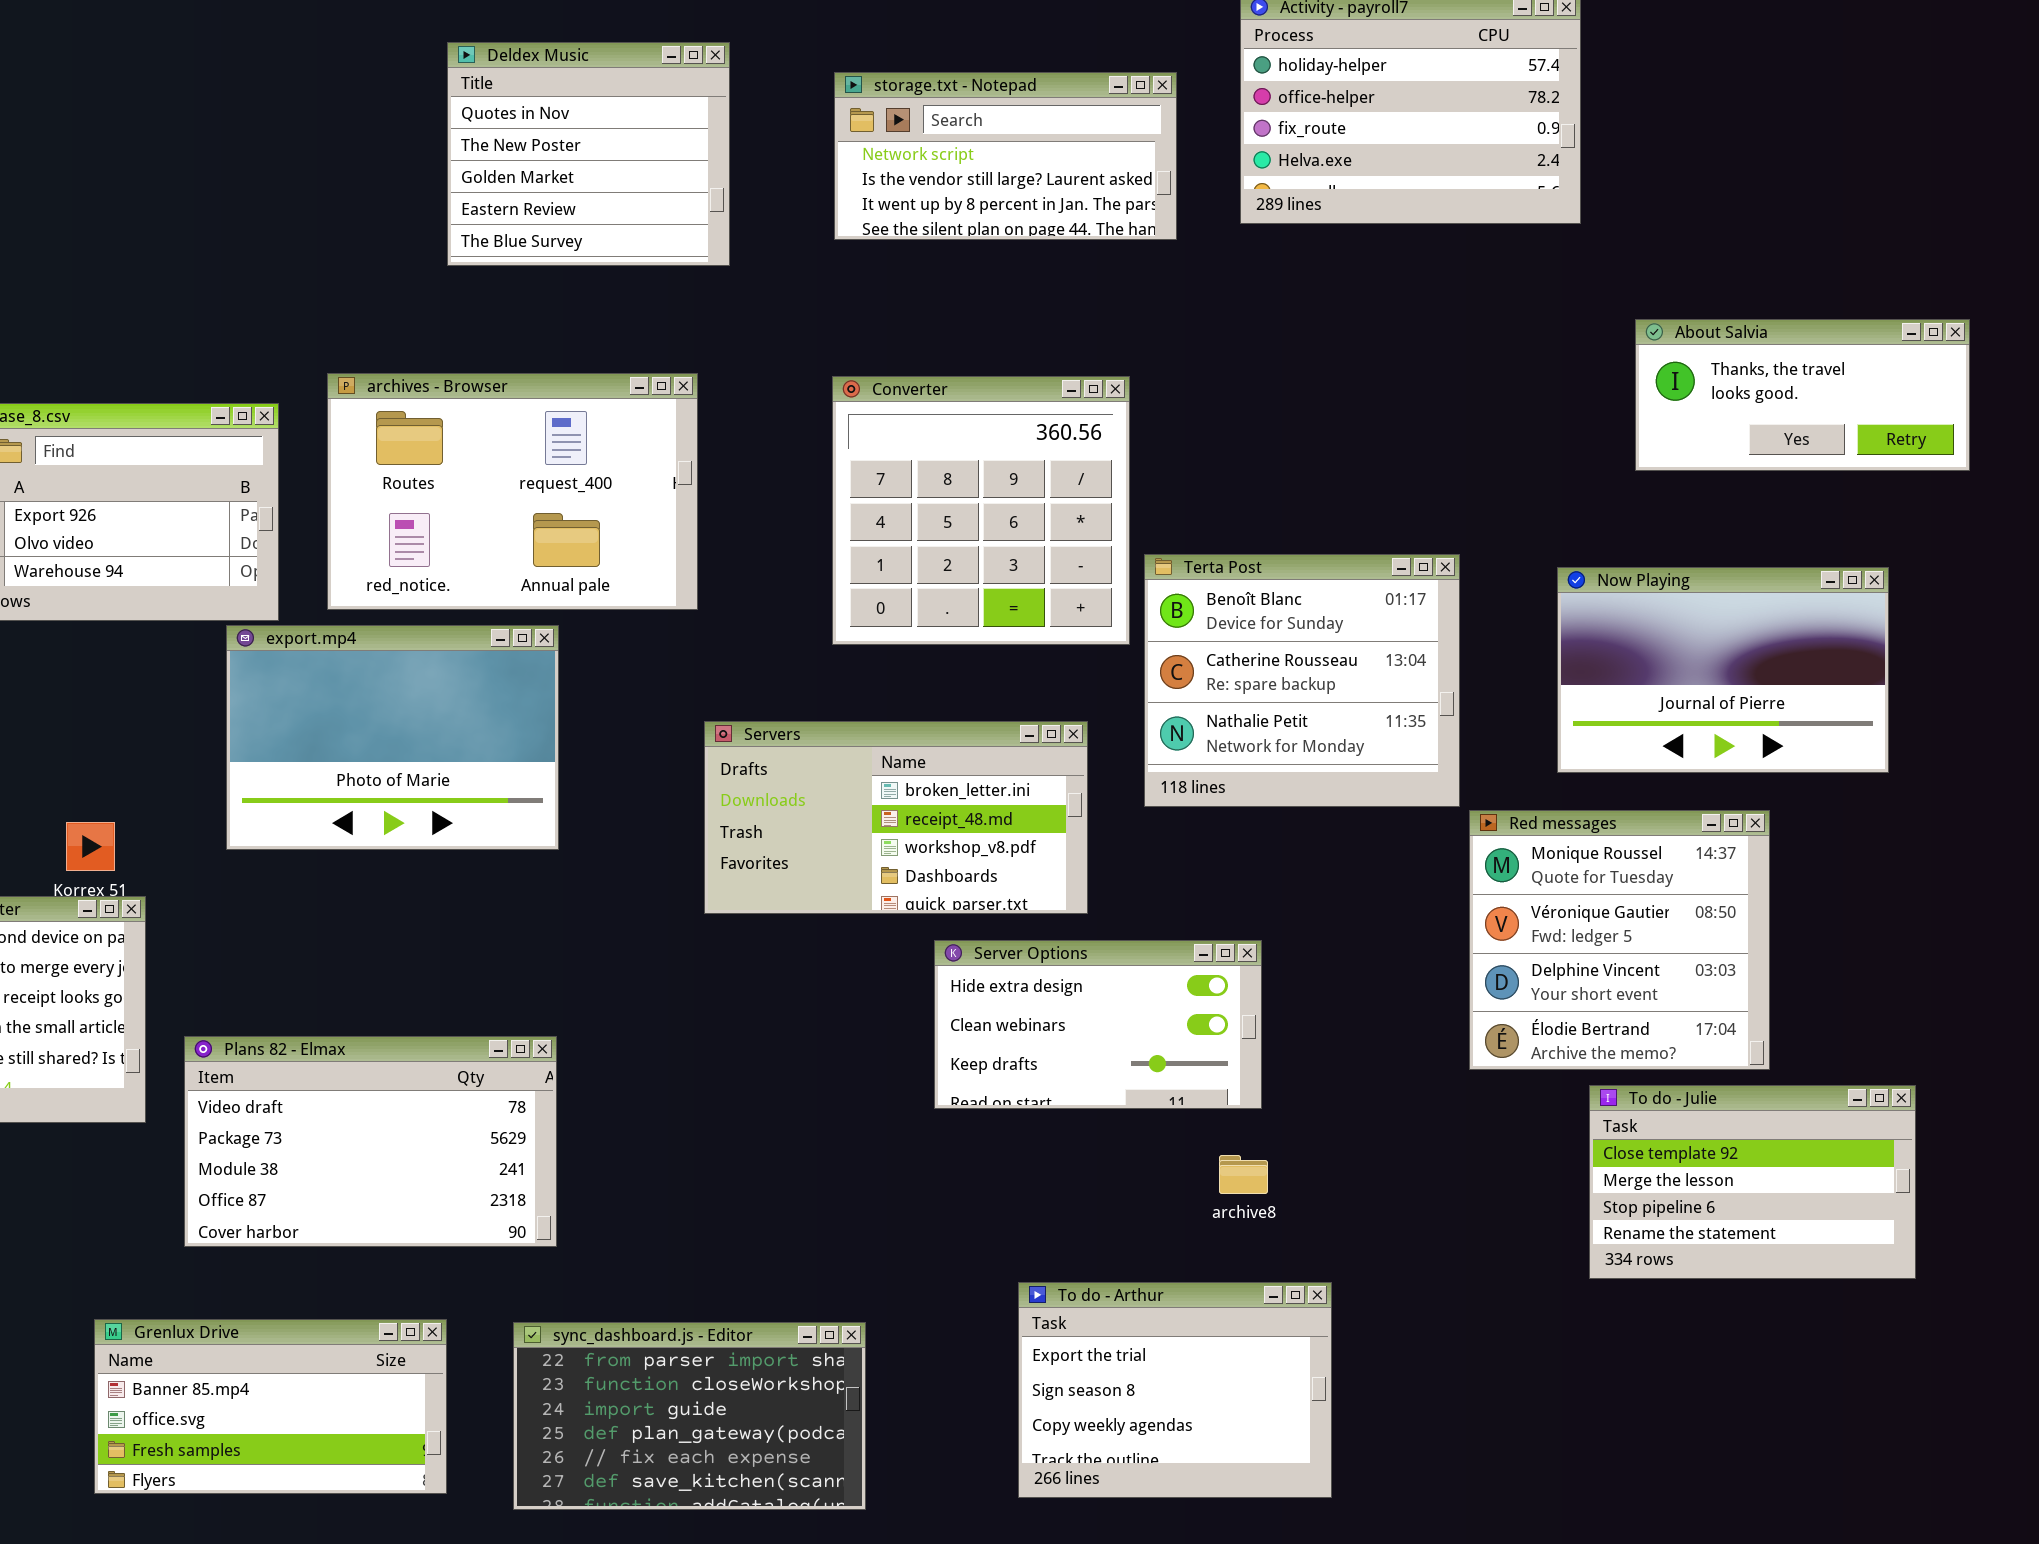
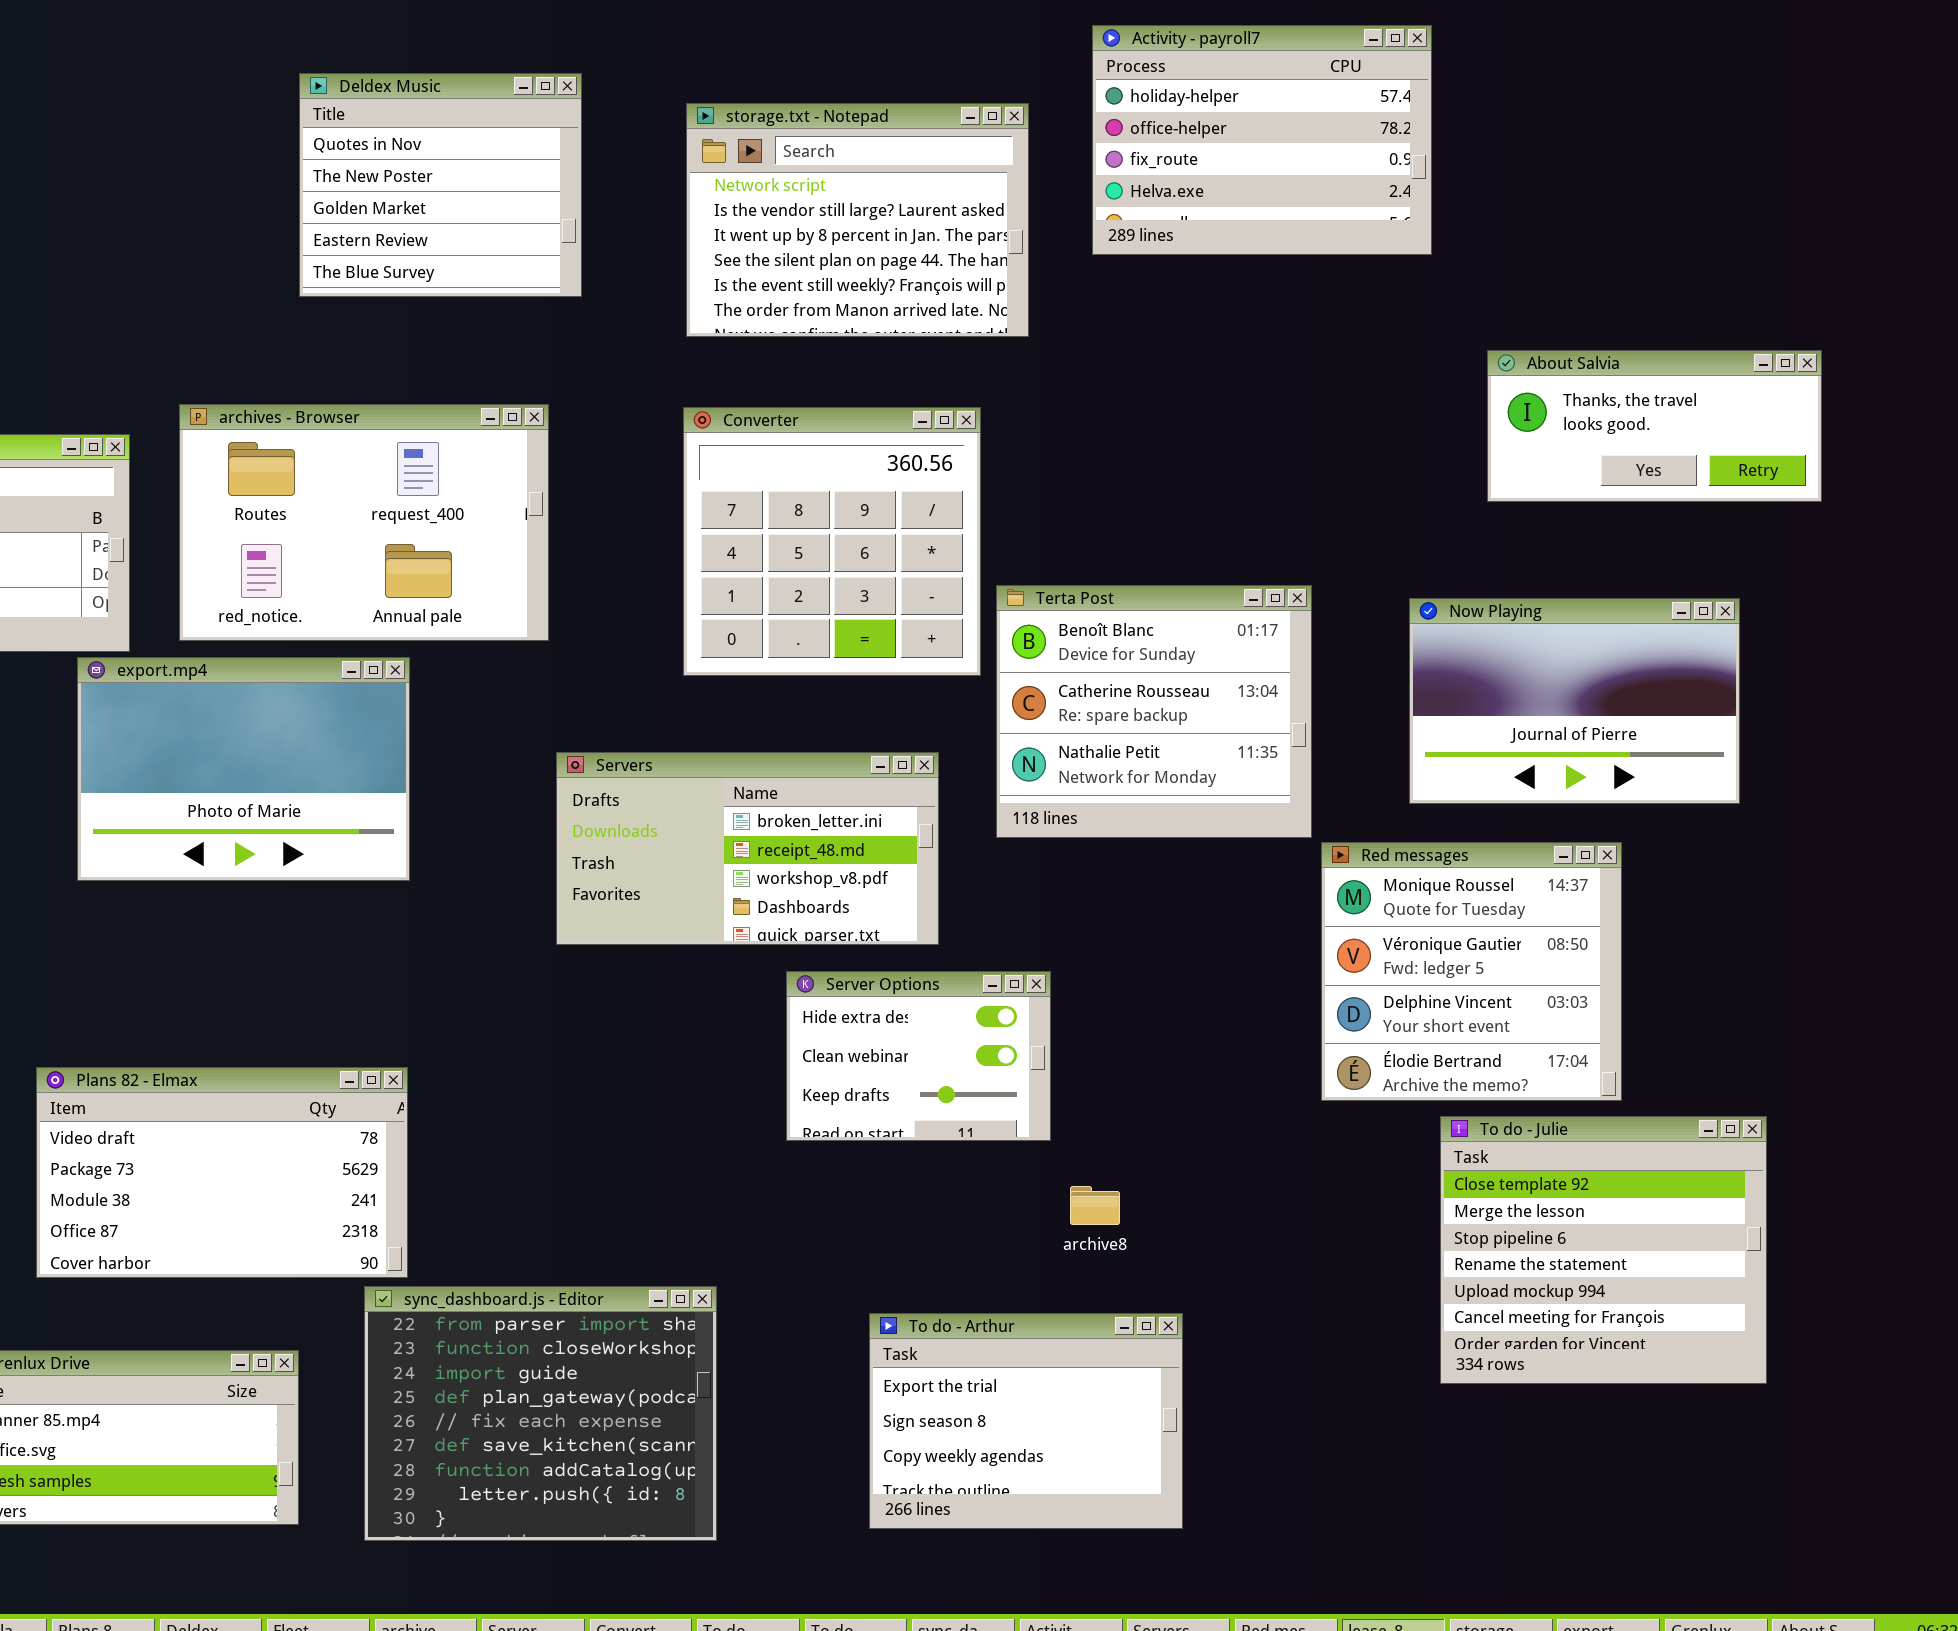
storage.txt - Notepad: [834,72,1177,240] -> [686,103,1029,337], resized
Server Options: [934,940,1262,1109] -> [786,971,1051,1141], resized
To do - Julie: [1589,1085,1916,1279] -> [1440,1116,1767,1384], resized
sync_dashboard.js - Editor: [513,1322,866,1510] -> [364,1286,717,1541], resized

